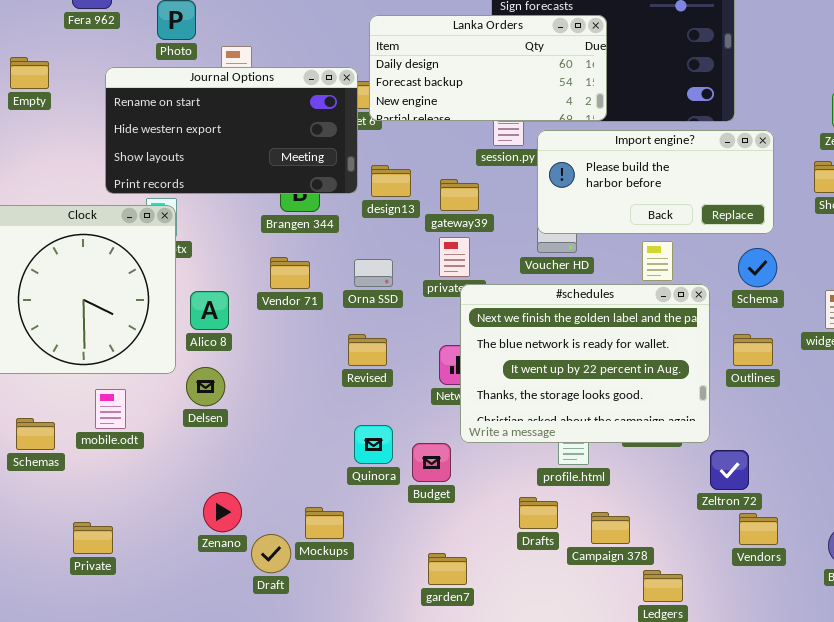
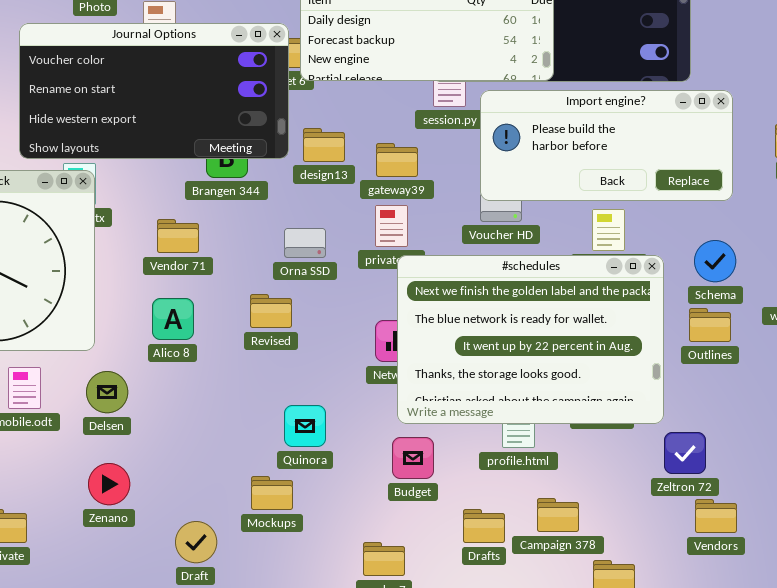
Journal Options: [105,67,358,194] -> [19,23,289,159], scrolled up 1 row
Schema: [738,248,777,287] -> [694,240,736,282], moved
Vendor 71: [270,257,310,289] -> [157,219,199,253], moved
Alico 8: [190,291,229,330] -> [152,298,194,340], moved
Revised: [348,334,387,366] -> [250,294,292,328], moved
Delsen: [186,367,225,406] -> [86,371,128,413], moved
Budget: [412,443,451,482] -> [392,437,434,479], moved
Zenano: [203,492,242,532] -> [88,463,130,505], moved
Drafts: [519,497,558,529] -> [463,509,505,543], moved
Mockups: [305,507,344,539] -> [251,476,293,510], moved

